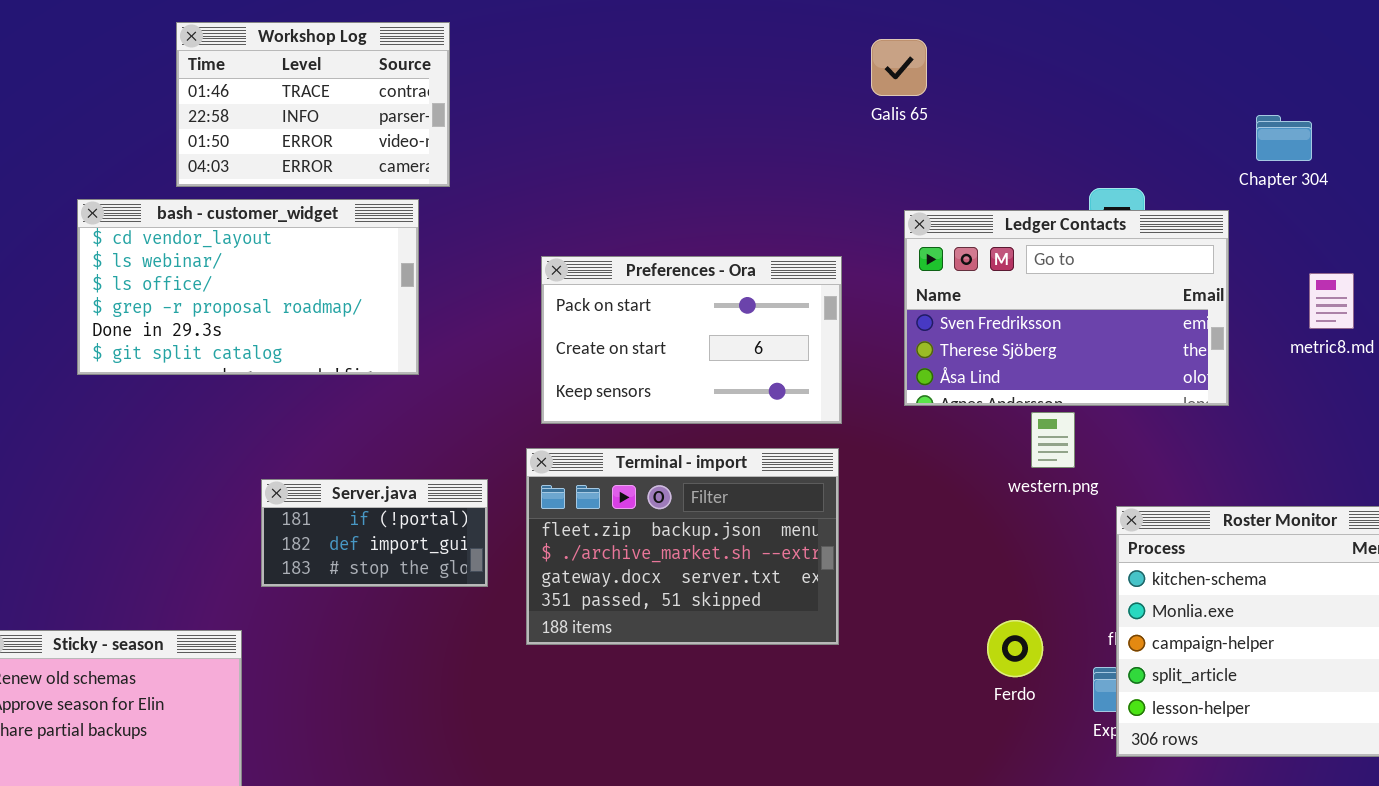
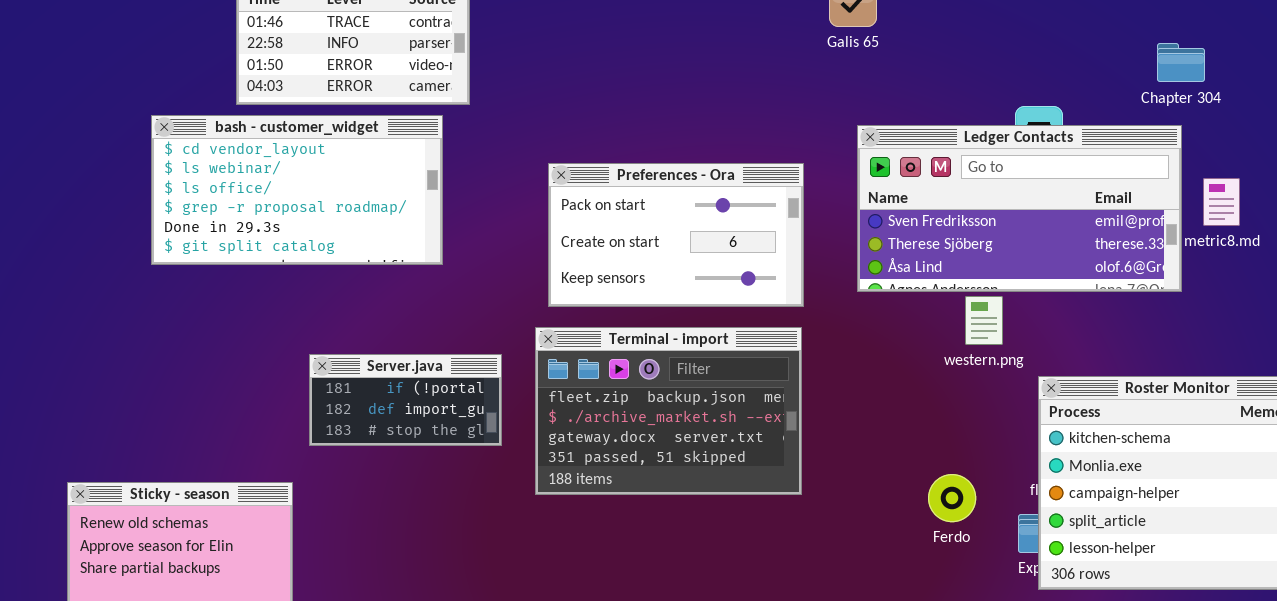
Ledger Contacts: [904,210,1229,406] -> [857,125,1182,292], resized

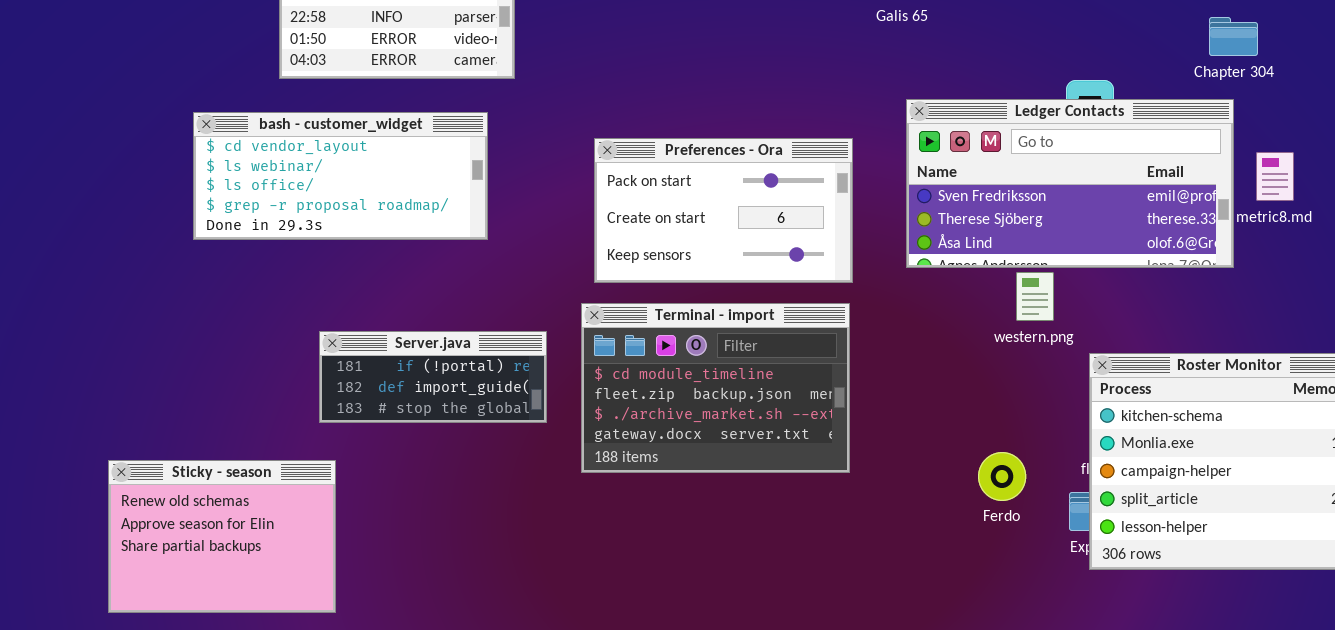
bash - customer_widget: [151,115,443,265] -> [193,112,488,240], resized
Terminal - import: [535,327,802,495] -> [581,303,850,473], scrolled up 1 row
Server.java: [309,354,502,446] -> [319,331,547,423], resized

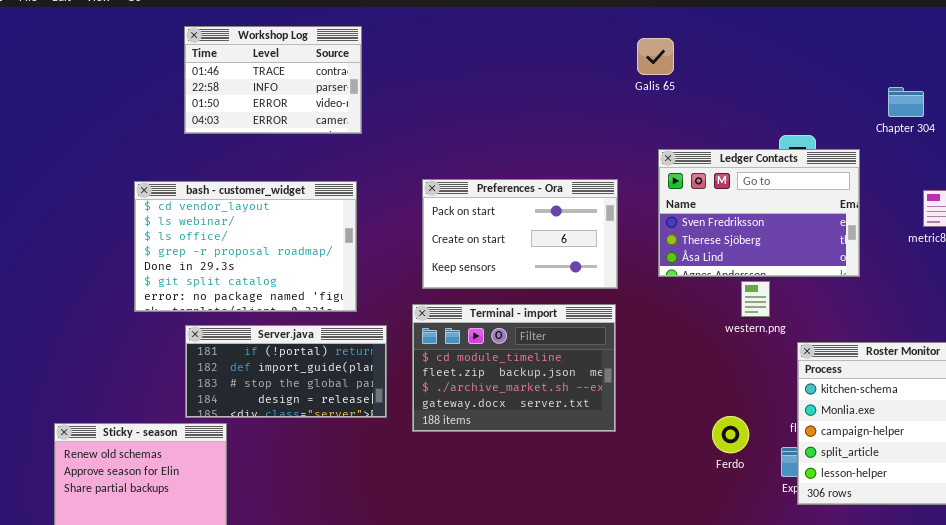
Ledger Contacts: [906,99,1234,268] -> [658,149,860,277], resized
bash - customer_widget: [193,112,488,240] -> [134,181,357,312], moved, resized
Server.java: [319,331,547,423] -> [185,325,387,418], resized

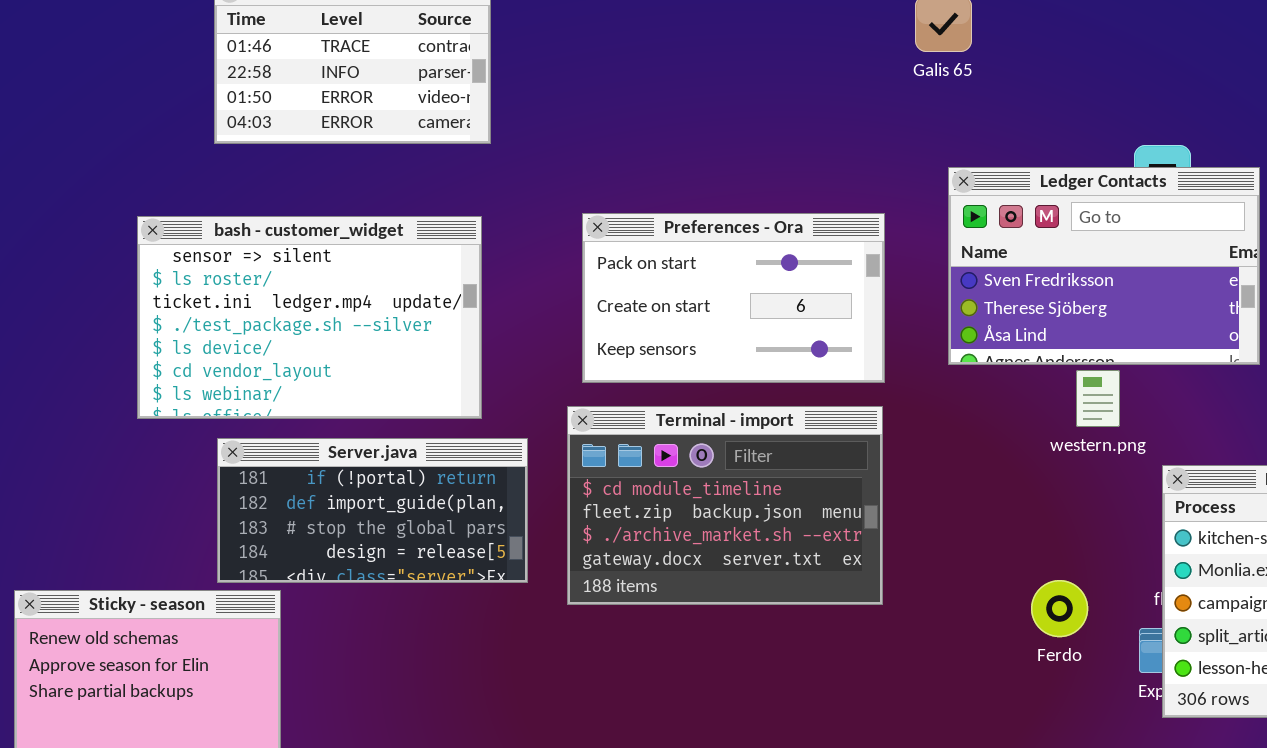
bash - customer_widget: [134,181,357,312] -> [137,216,482,419], scrolled up 5 rows

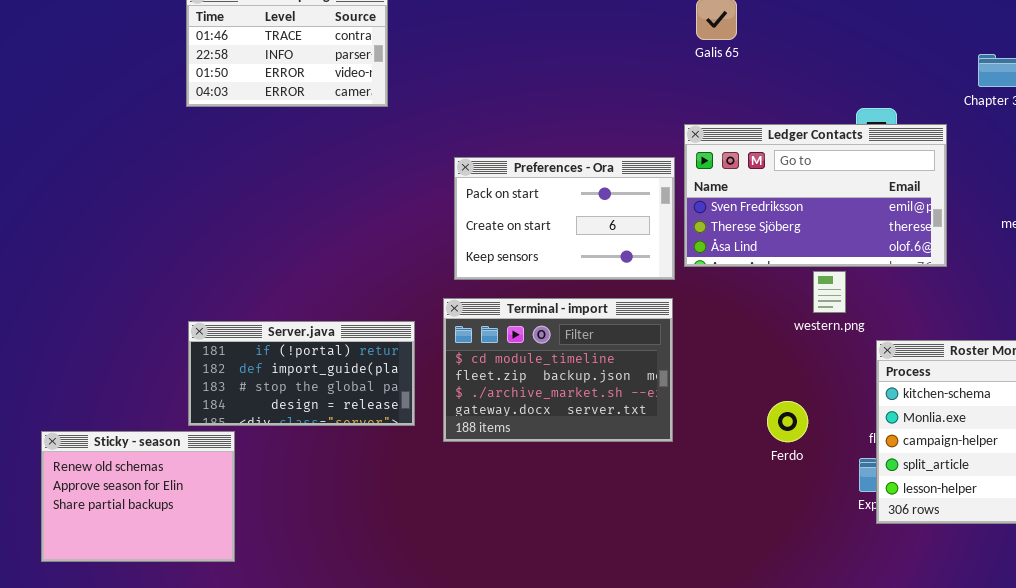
Ledger Contacts: [948,167,1260,365] -> [684,124,947,267], resized
bash - customer_widget: [137,216,482,419] -> none, closed
Ferdo: [1031,580,1088,637] -> [767,401,808,442], moved

